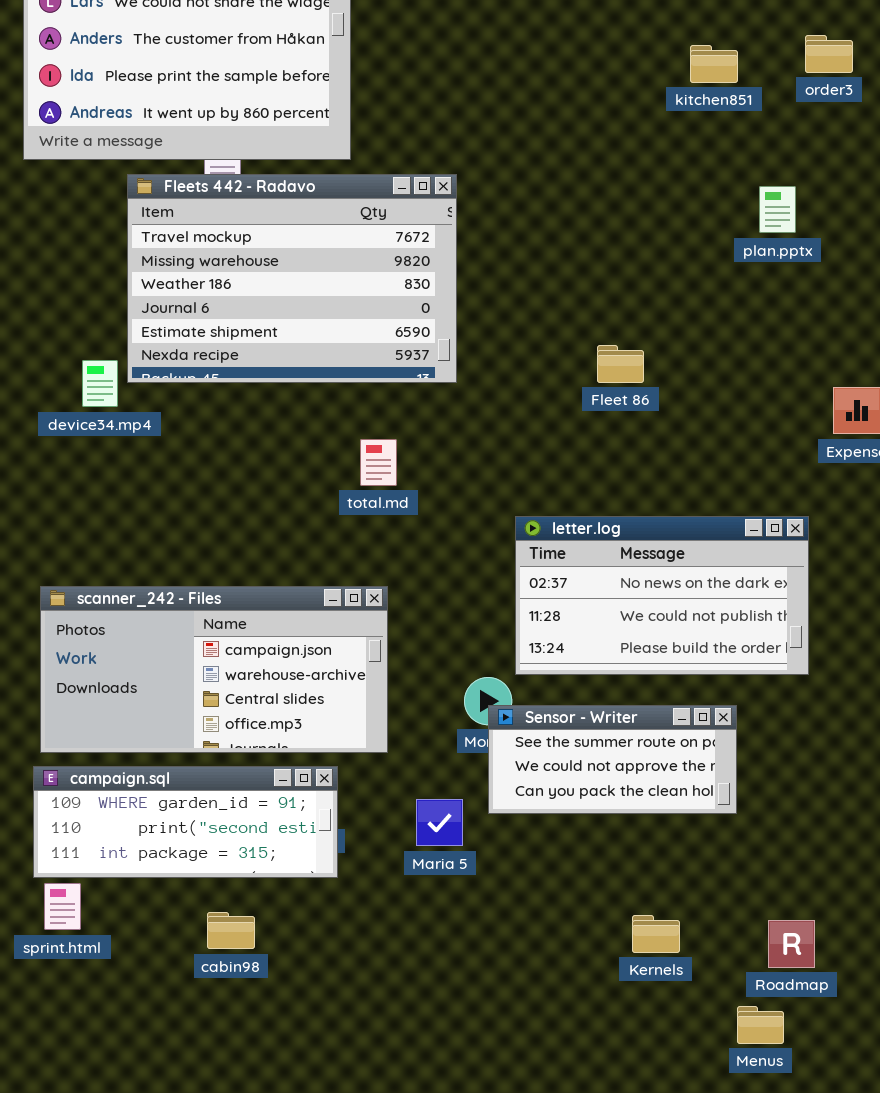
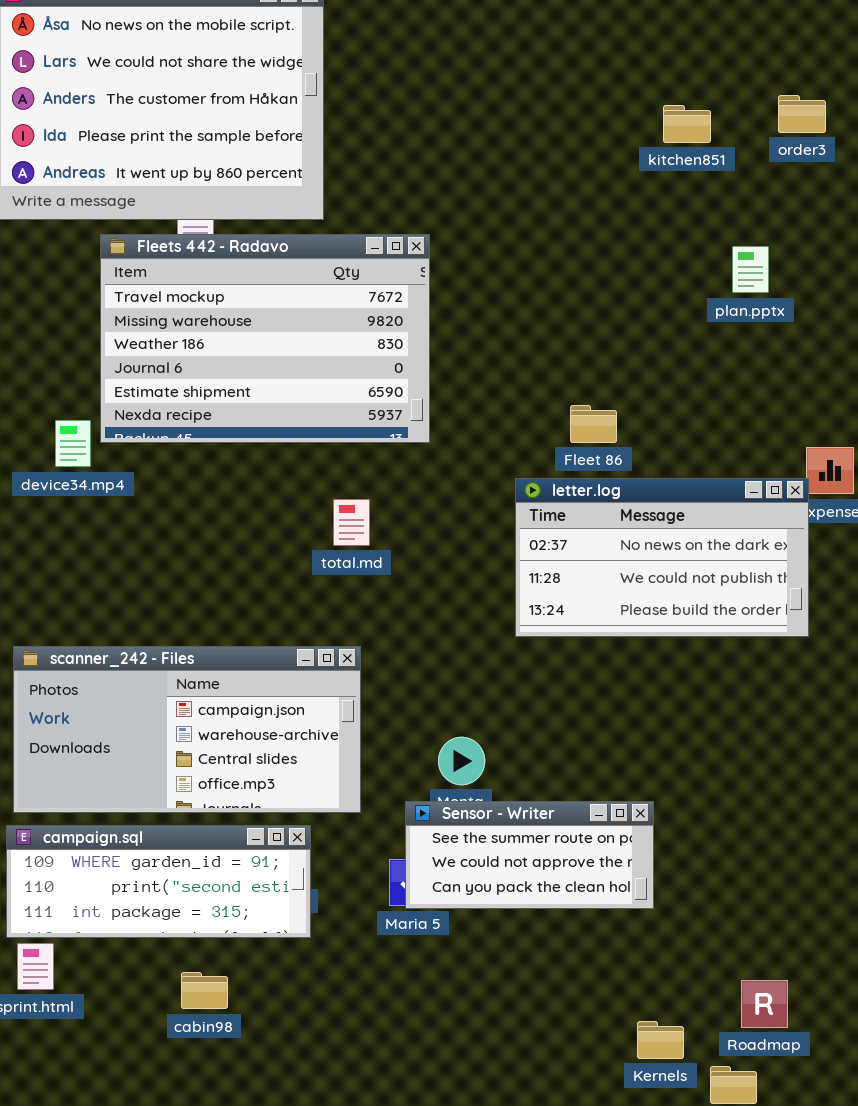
letter.log: [515,516,809,675] -> [515,478,809,637], moved
Sensor - Writer: [488,705,737,814] -> [405,801,654,909], moved
Kernels: [632,915,680,953] -> [637,1021,684,1059], moved

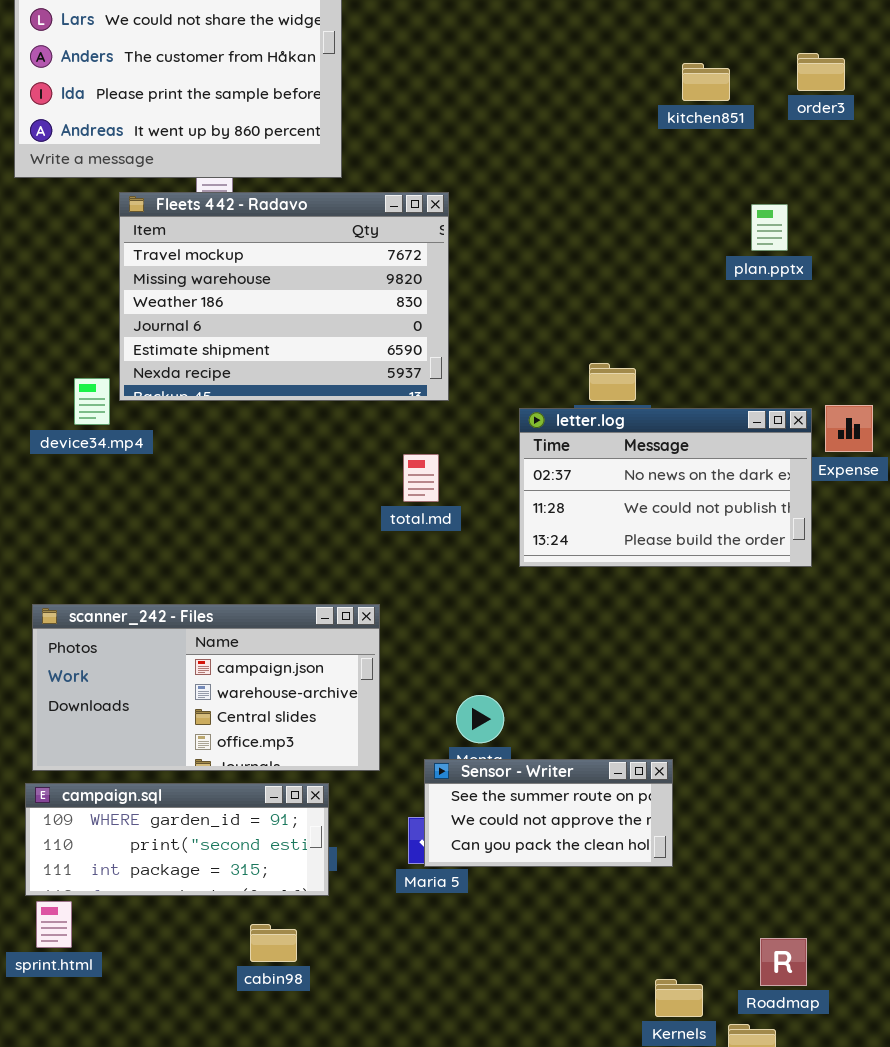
letter.log: [515,478,809,637] -> [519,408,812,567], moved
total.md: [333,499,370,546] -> [403,454,439,502], moved
cabin98: [181,972,228,1009] -> [250,924,297,962], moved

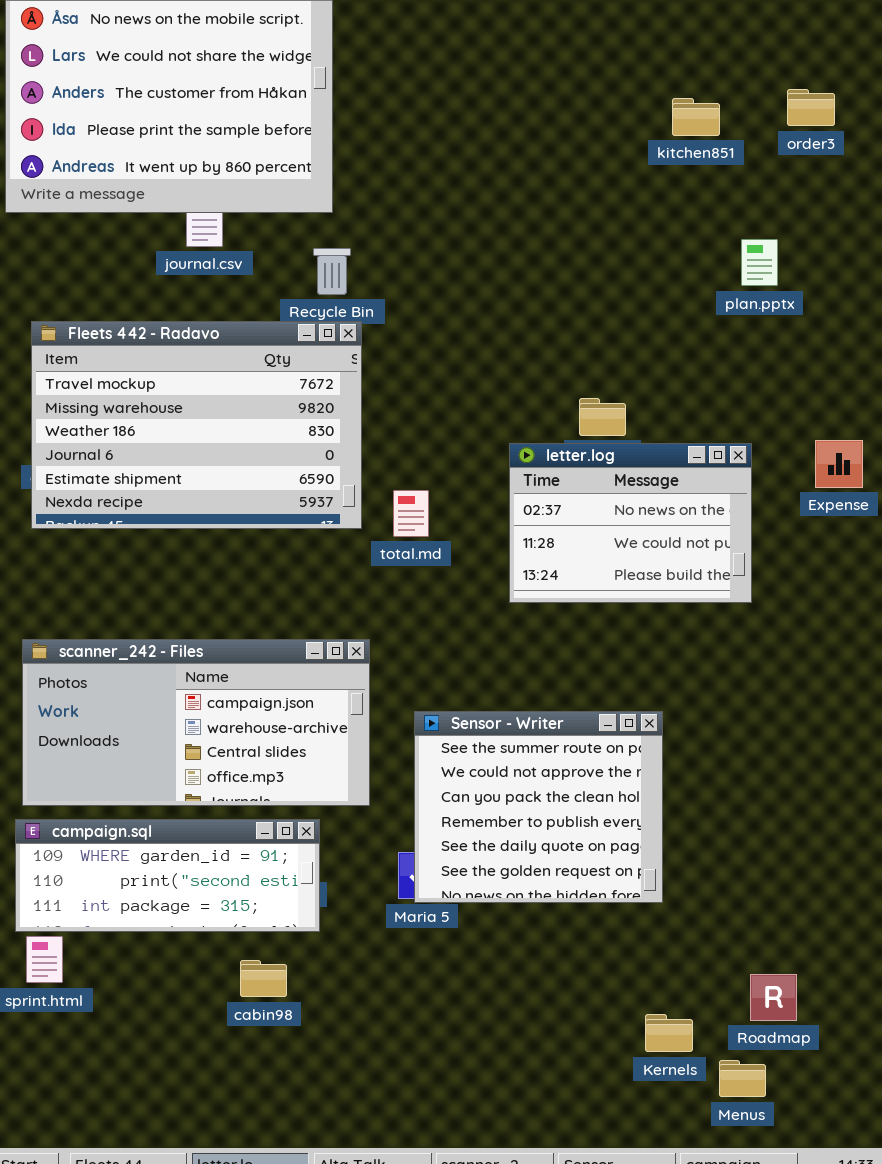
Fleets 442 - Radavo: [119,192,449,401] -> [31,321,362,529], moved
letter.log: [519,408,812,567] -> [509,443,752,603], resized
Sensor - Writer: [424,759,673,867] -> [414,711,663,903], resized

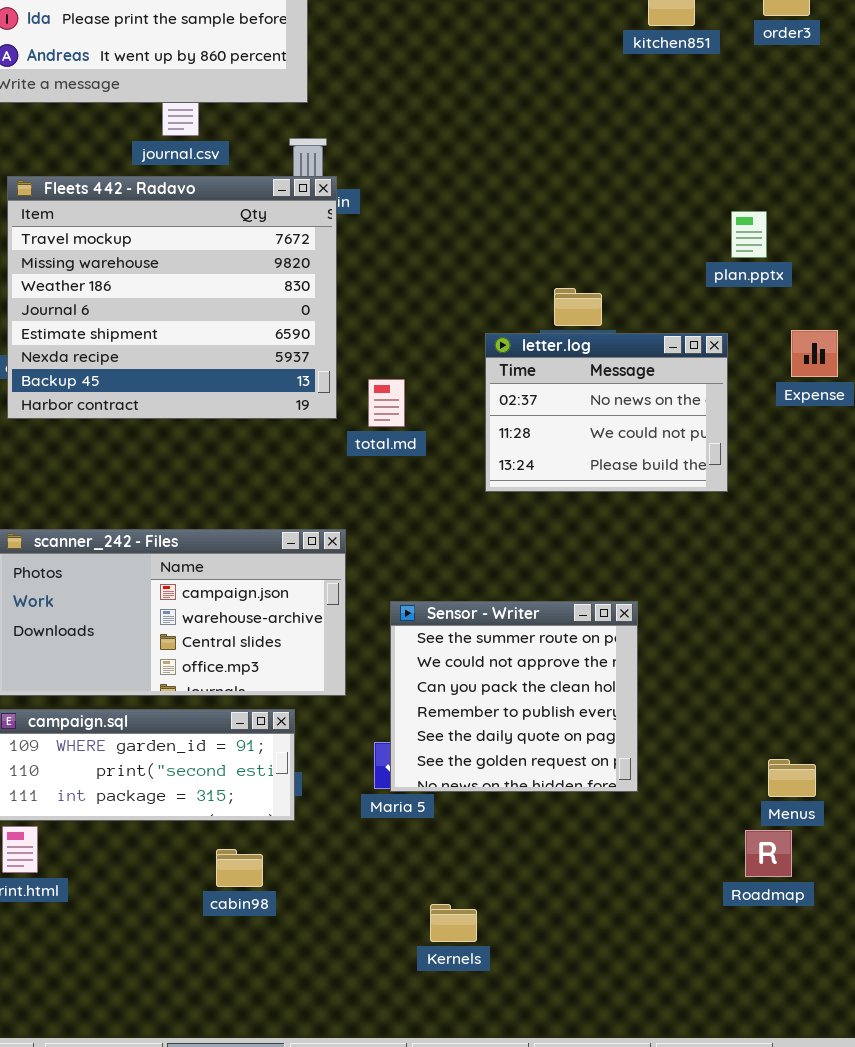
plan.pptx: [741,239,778,286] -> [731,211,767,258], moved
Fleets 442 - Radavo: [31,321,362,529] -> [7,176,337,419], resized
Roadmap: [750,974,797,1021] -> [745,830,792,877], moved
Kernels: [645,1014,693,1052] -> [430,904,477,942], moved
Menus: [719,1060,766,1097] -> [768,759,816,797], moved

